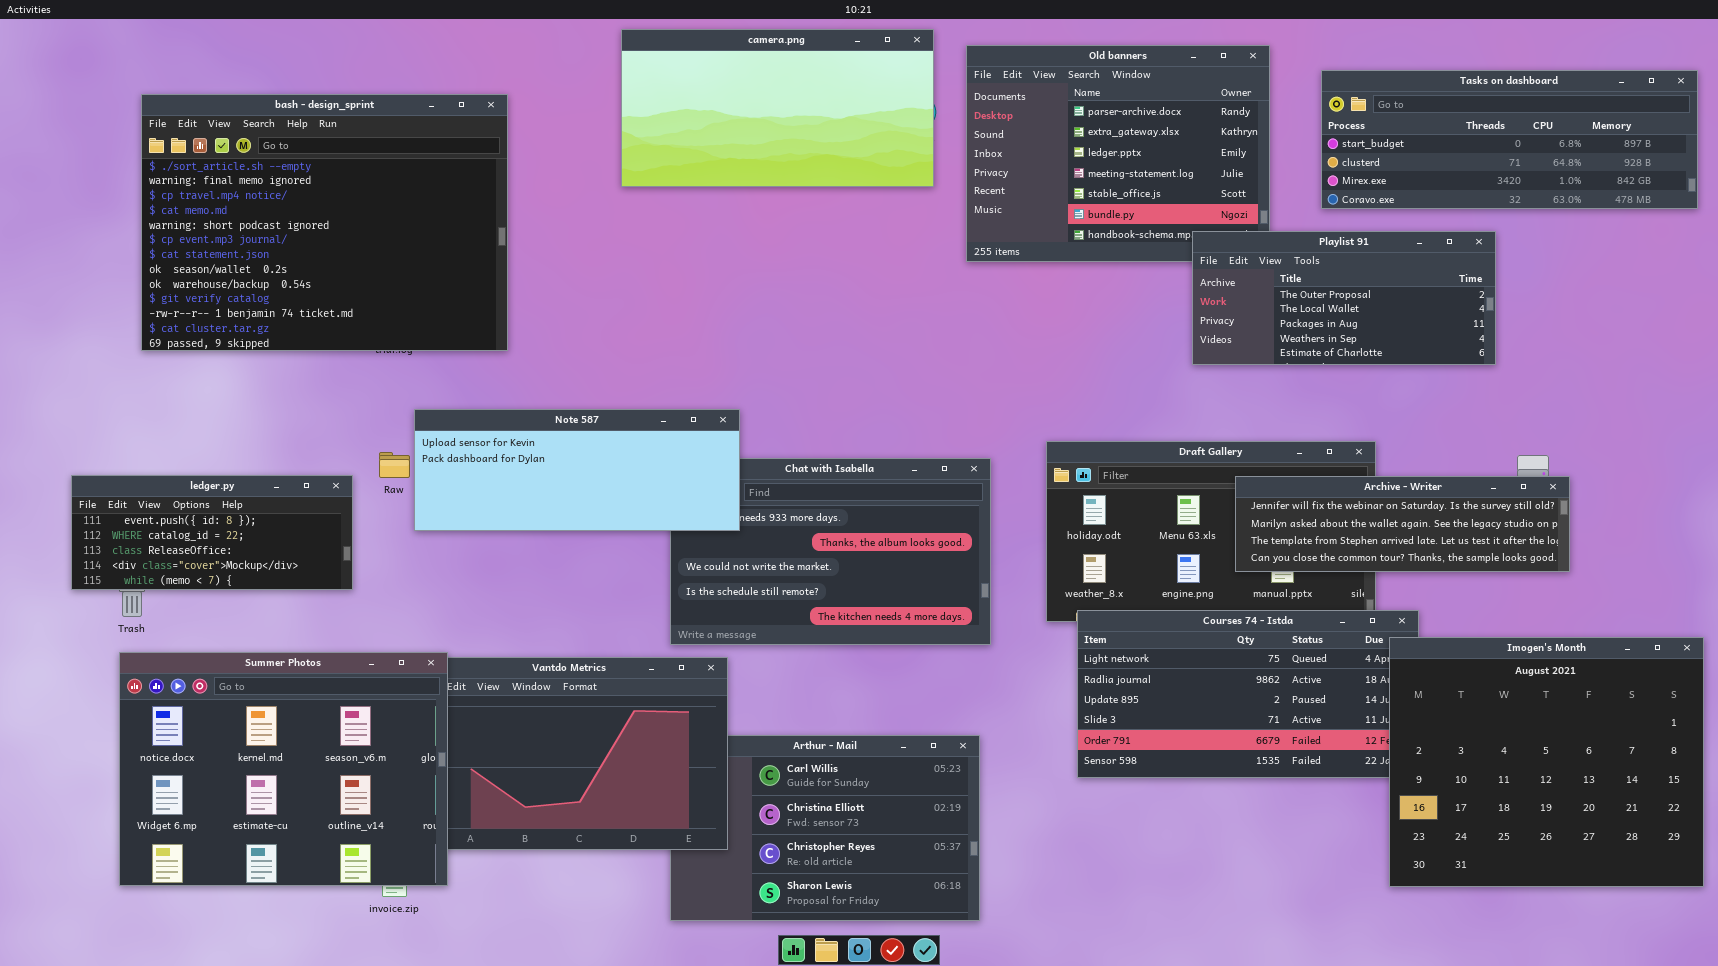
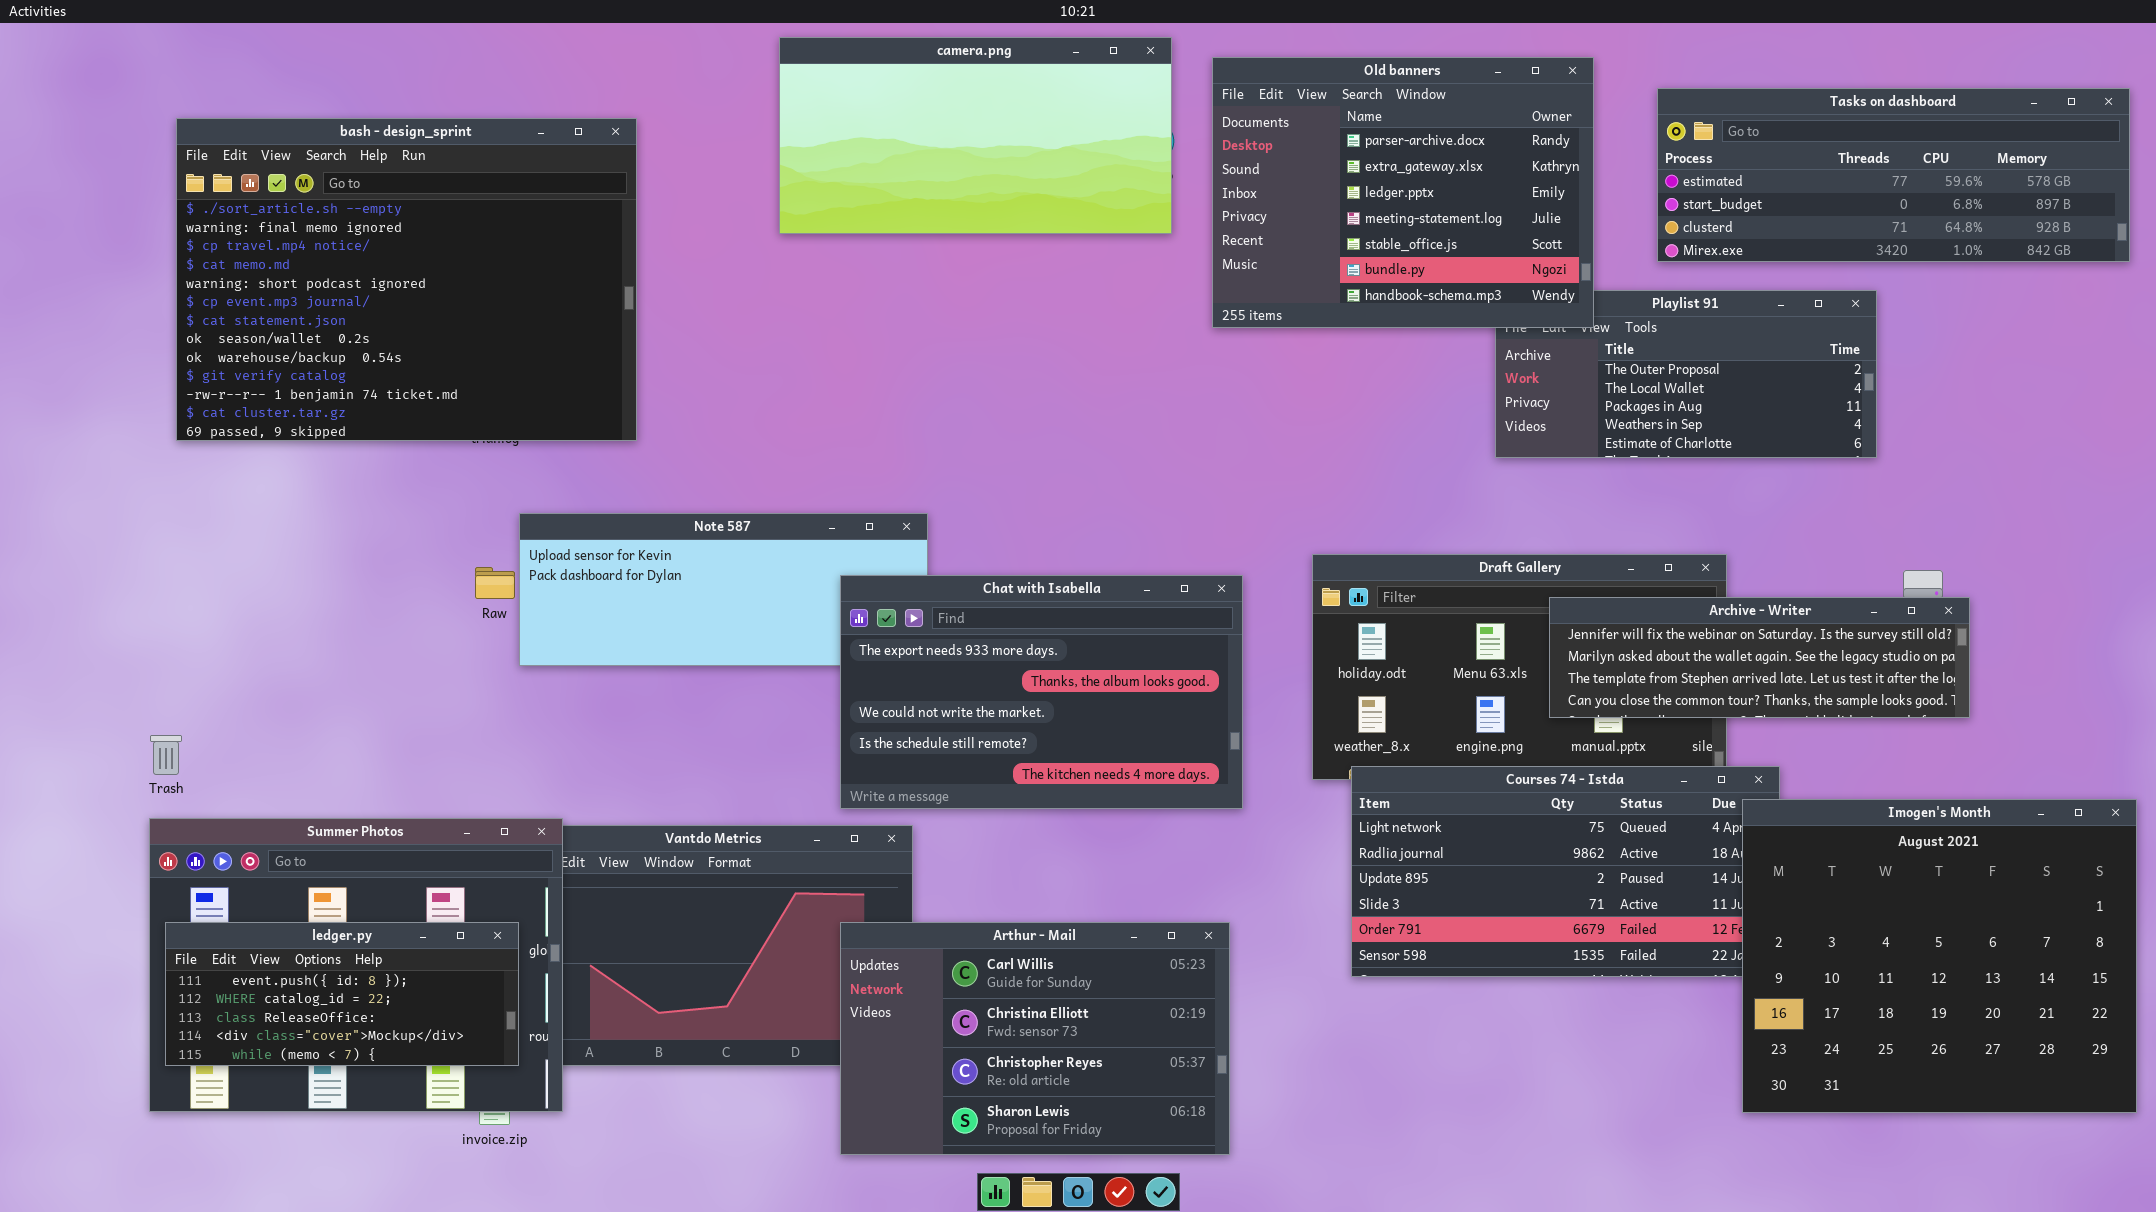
Old banners: [966,45,1270,262] -> [1212,57,1594,328], raised
Tasks on dashboard: [1321,70,1698,209] -> [1657,88,2130,262], scrolled up 1 row
Chat with Isabella: [670,458,991,645] -> [840,575,1243,809], raised
ledger.py: [71,475,353,590] -> [165,922,519,1066], moved
Arthur - Mail: [670,735,980,921] -> [840,922,1230,1155], raised

